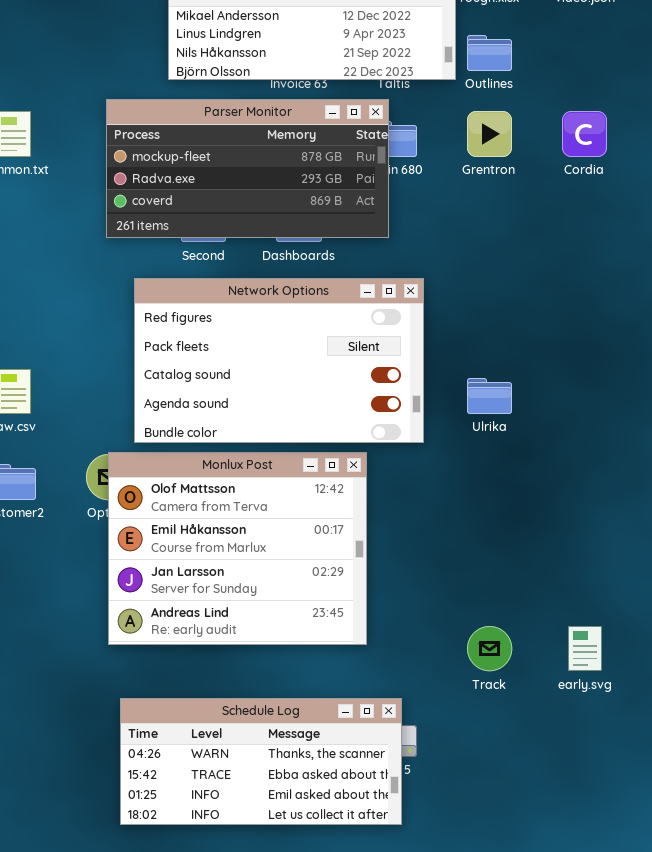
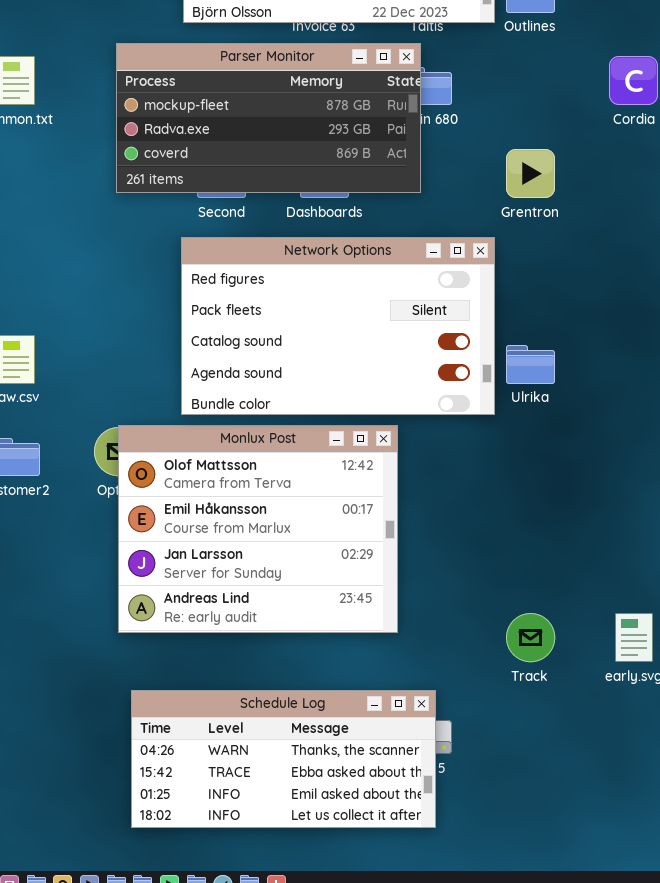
Grentron: [467,111,512,157] -> [506,149,555,198], moved
Network Options: [134,278,424,443] -> [181,237,495,415], moved

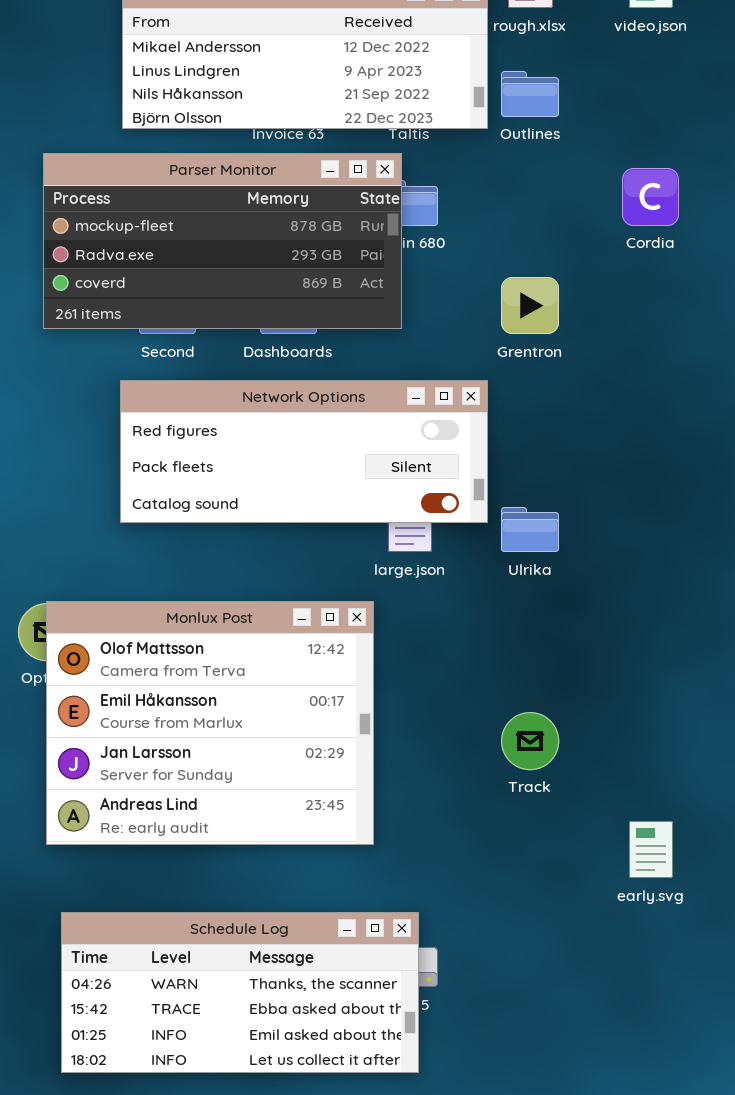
Network Options: [181,237,495,415] -> [120,380,488,523], resized
Track: [506,613,555,662] -> [501,712,559,770], moved

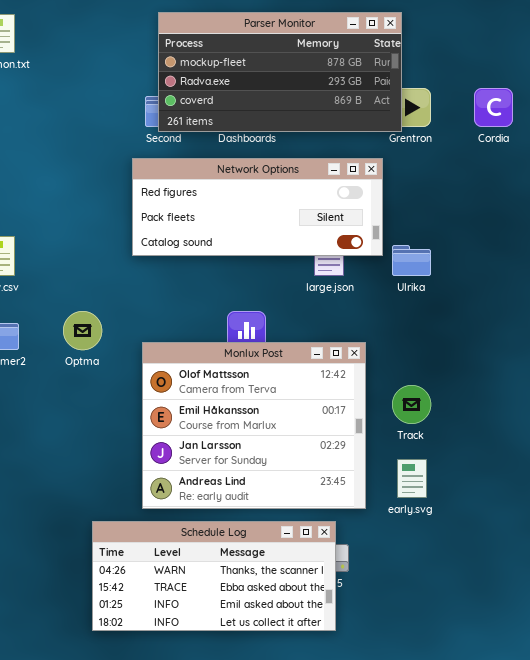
Parser Monitor: [43,153,402,329] -> [158,12,402,132], moved
Cordia: [622,168,679,226] -> [474,88,513,127], moved
Monlux Post: [46,601,374,845] -> [142,342,366,509], moved
early.svg: [629,821,673,878] -> [397,459,427,498], moved

